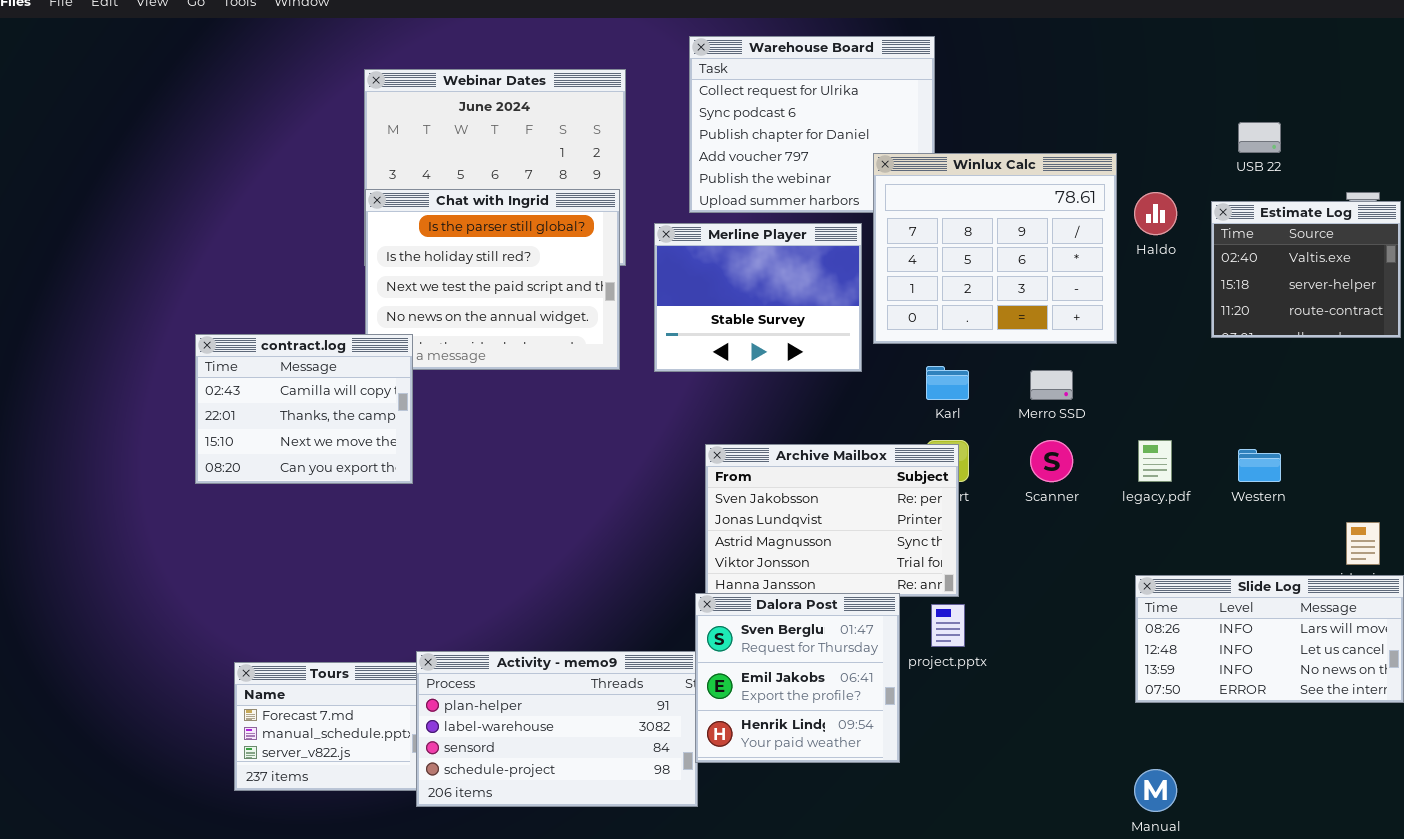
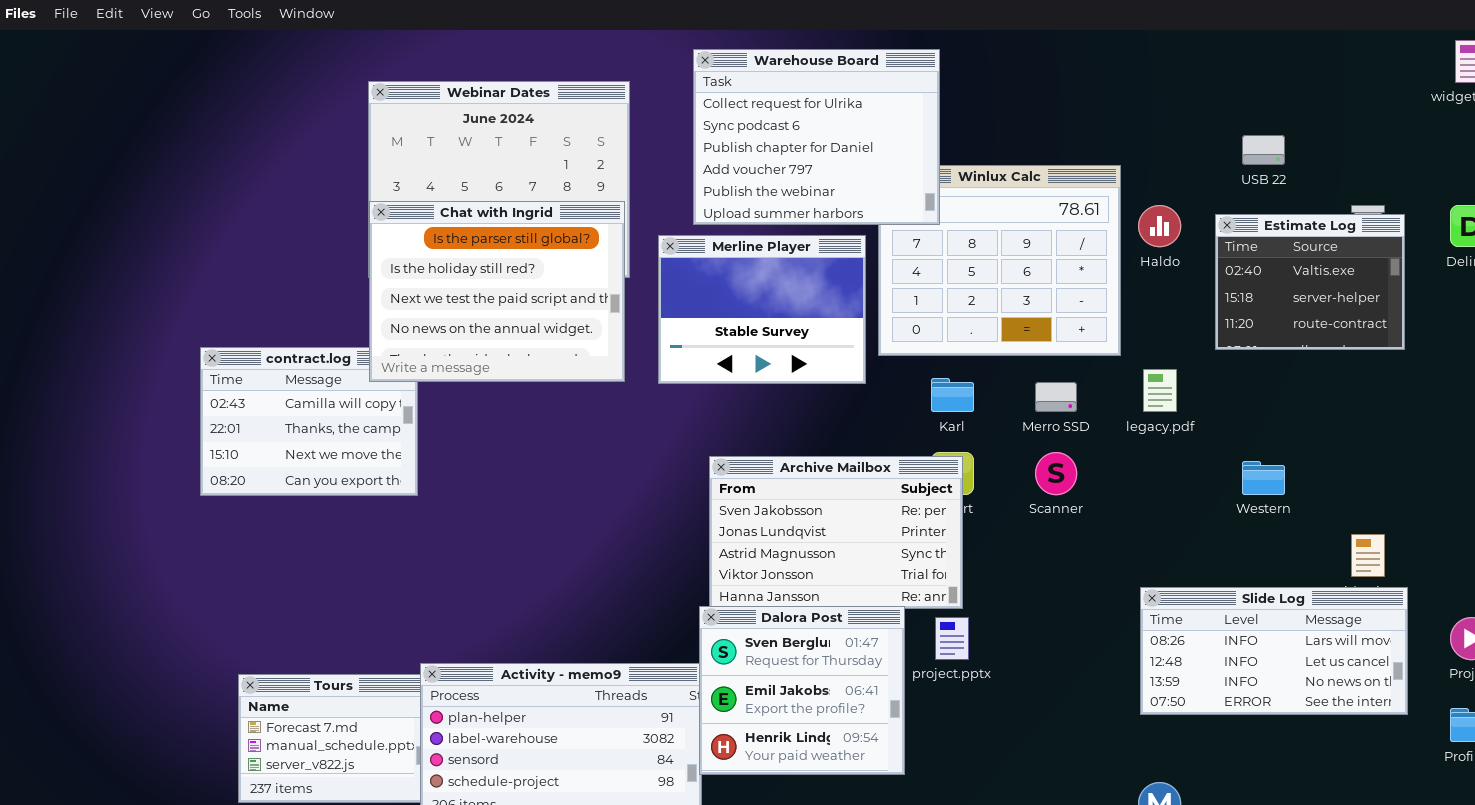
Warehouse Board: [689,36,935,213] -> [693,49,940,225], raised
Chat with Ingrid: [365,189,620,370] -> [369,201,625,382], raised
legacy.pdf: [1138,440,1172,482] -> [1143,369,1177,412], moved

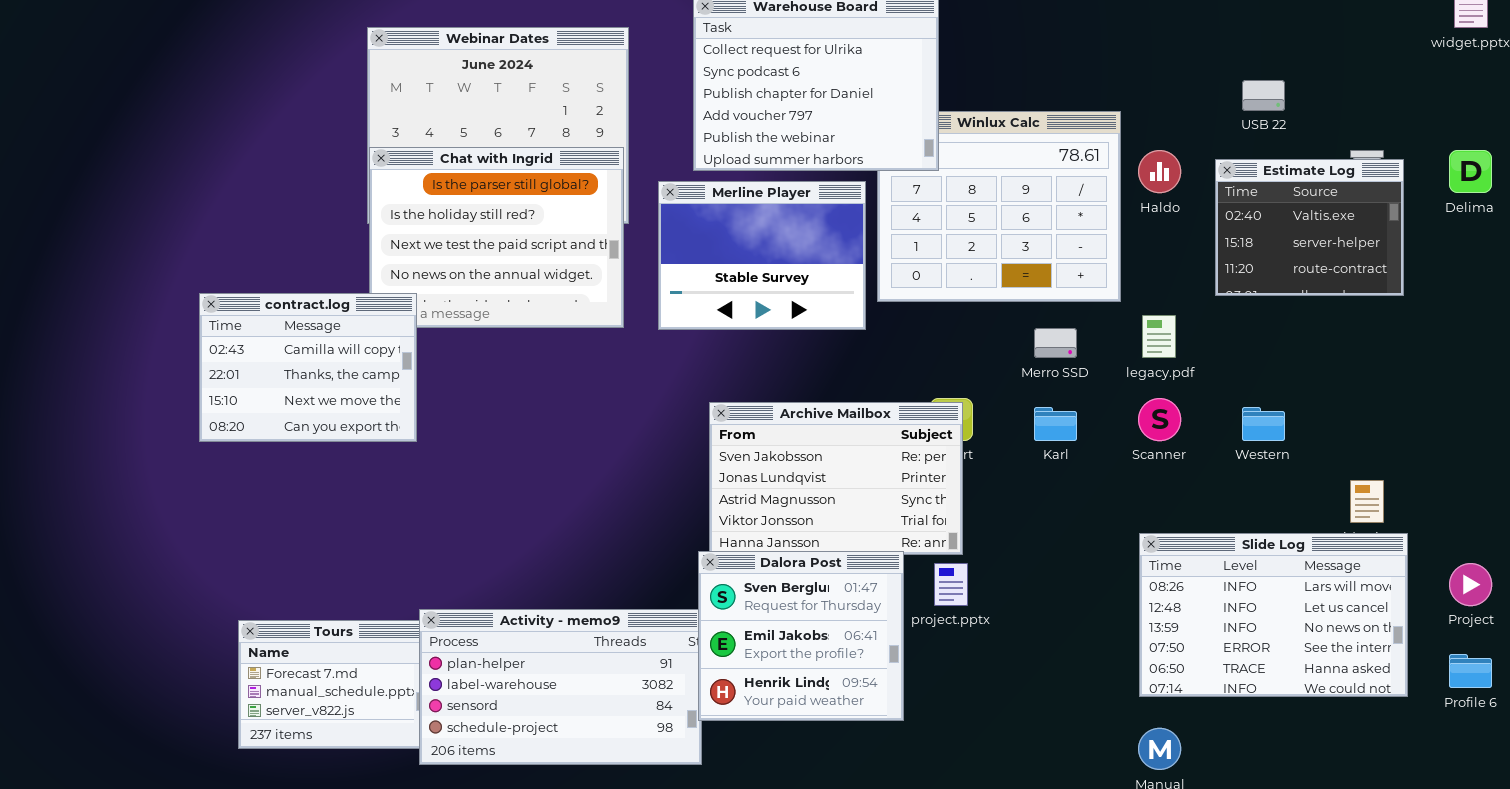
contract.log: [200,347,418,496] -> [199,293,417,442], raised
Karl: [931,378,974,412] -> [1034,407,1077,441], moved
Scanner: [1035,452,1077,495] -> [1138,398,1181,441], moved
Slide Log: [1140,587,1408,715] -> [1139,533,1408,697], resized

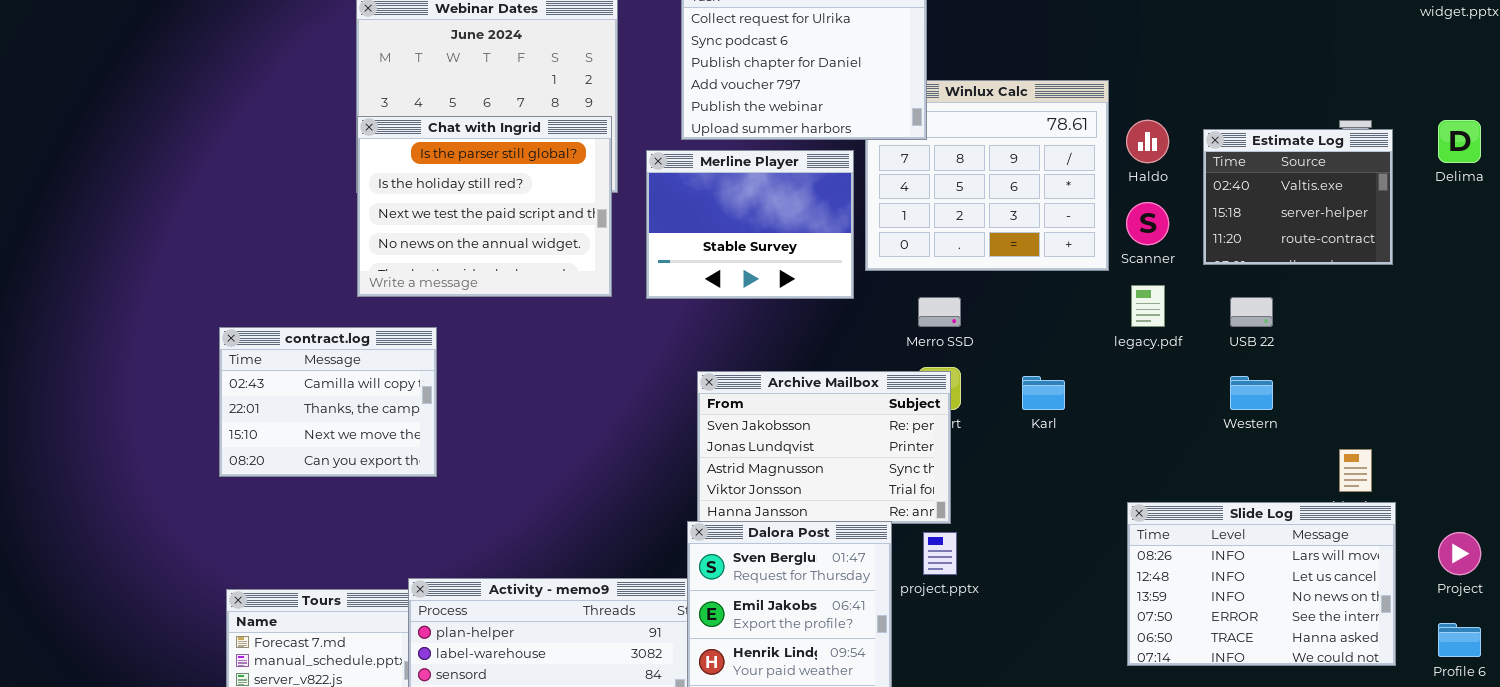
USB 22: [1242,80,1285,111] -> [1230,297,1273,327], moved
contract.log: [199,293,417,442] -> [219,327,437,477], moved
Merro SSD: [1034,328,1077,358] -> [918,297,961,327], moved
Scanner: [1138,398,1181,441] -> [1126,202,1169,245], moved

